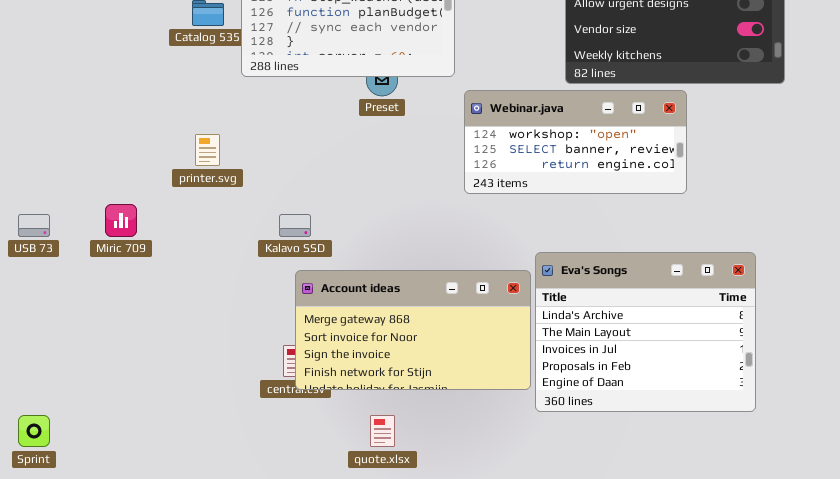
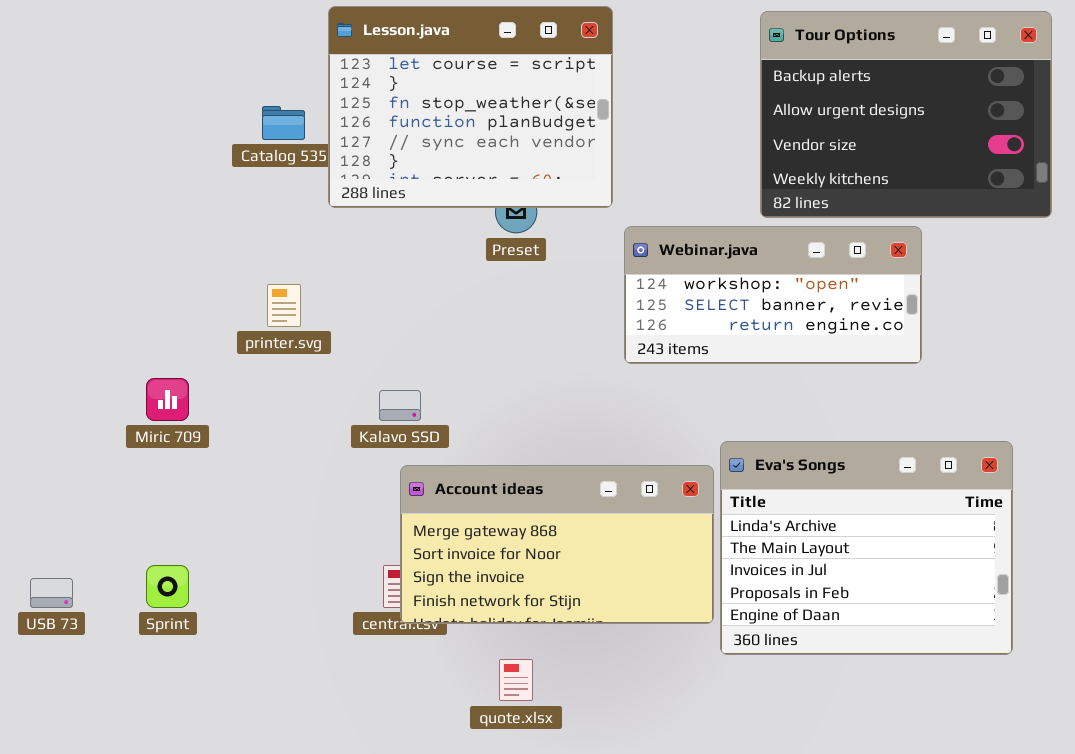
USB 73: [18,214,50,237] -> [30,578,73,608], moved
Sprint: [18,415,50,447] -> [146,565,189,608], moved

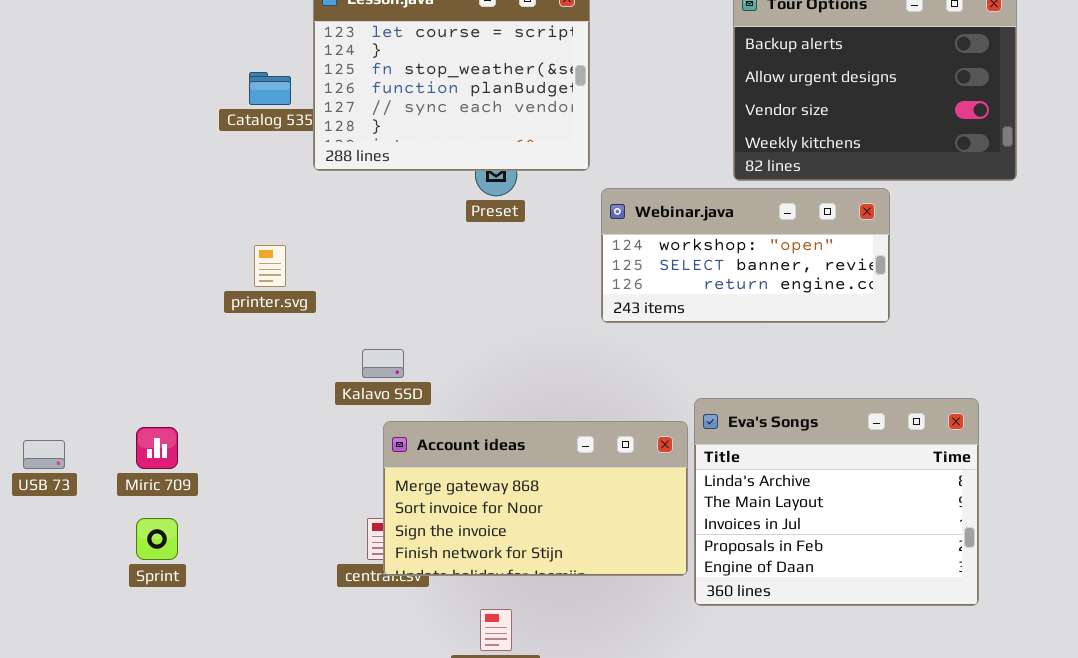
Miric 709: [146,378,189,421] -> [136,427,178,469], moved
USB 73: [30,578,73,608] -> [23,440,65,469], moved

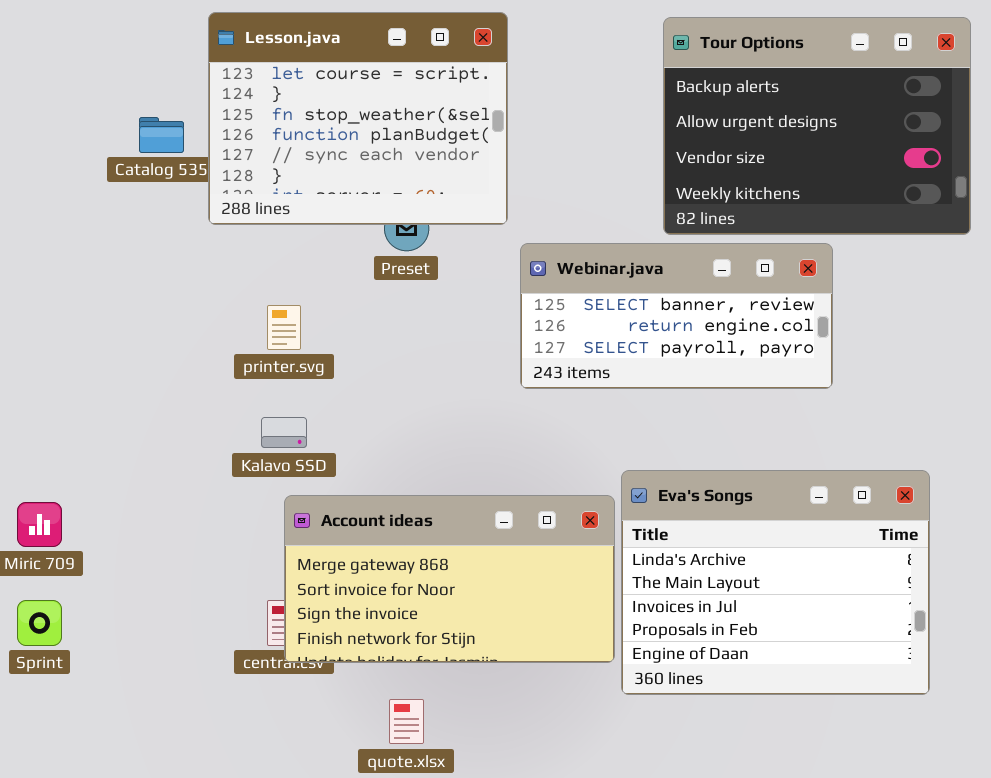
Webinar.java: [601,188,890,323] -> [520,243,833,389], scrolled down 1 row
printer.svg: [254,245,286,287] -> [267,305,301,350], moved

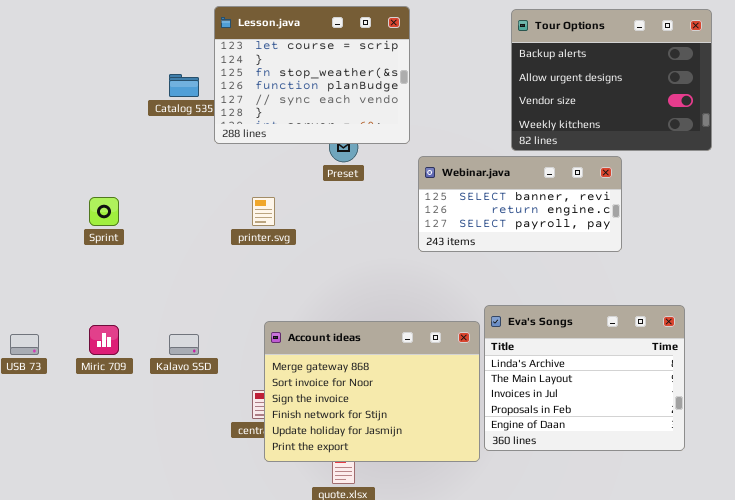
Kalavo SSD: [261,417,307,448] -> [169,334,199,355], moved
Account ideas: [284,495,615,663] -> [264,321,480,462], resized
Sprint: [17,600,62,646] -> [89,197,119,226], moved

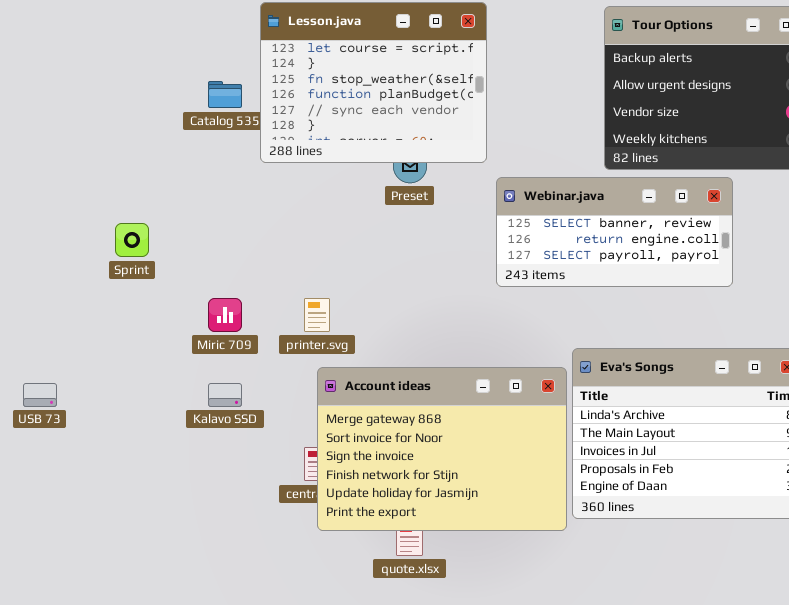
printer.svg: [252,197,275,226] -> [304,298,330,332], moved
Miric 709: [89,325,119,355] -> [208,298,242,332], moved

